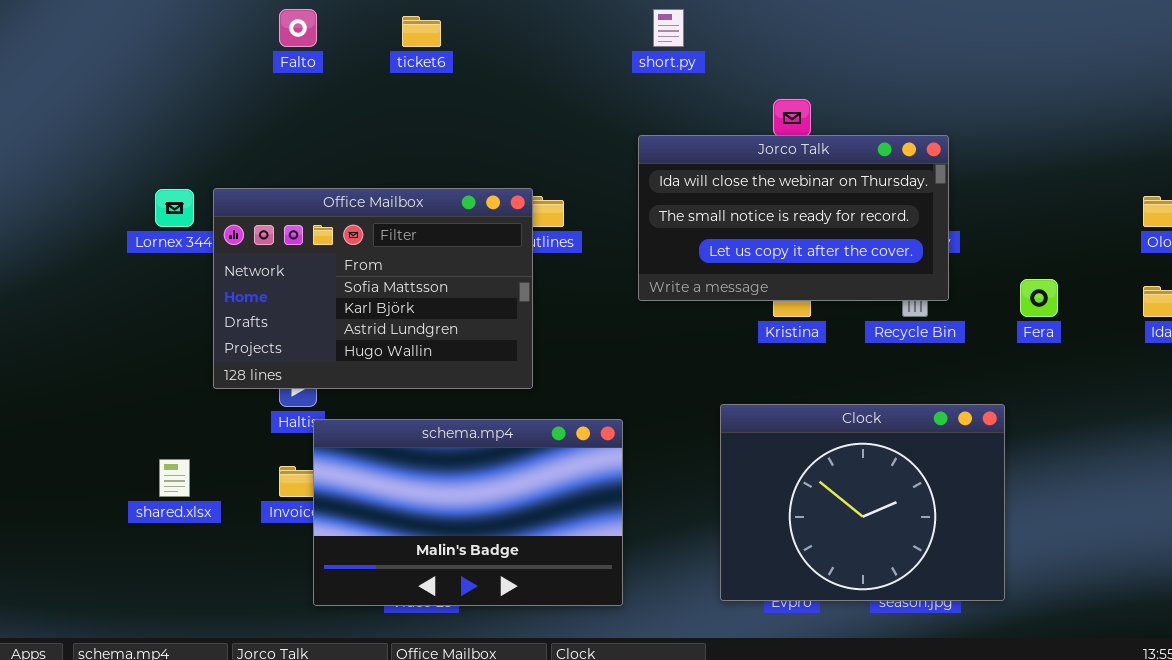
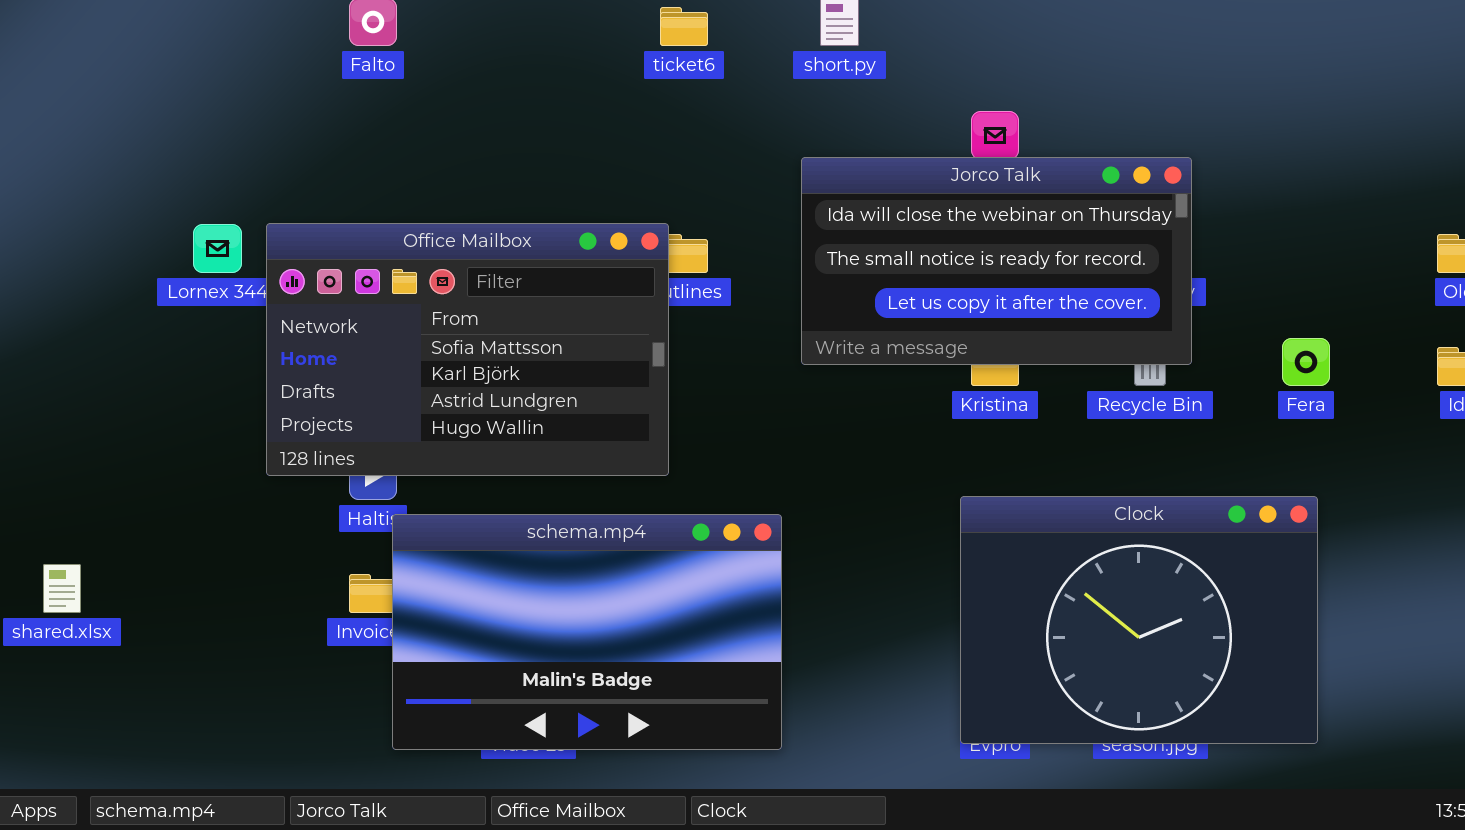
ticket6: [402,16,441,47] -> [660,7,708,46], moved
Clock: [720,404,1005,601] -> [960,496,1318,744], moved
shared.xlsx: [159,459,190,497] -> [43,564,81,613], moved

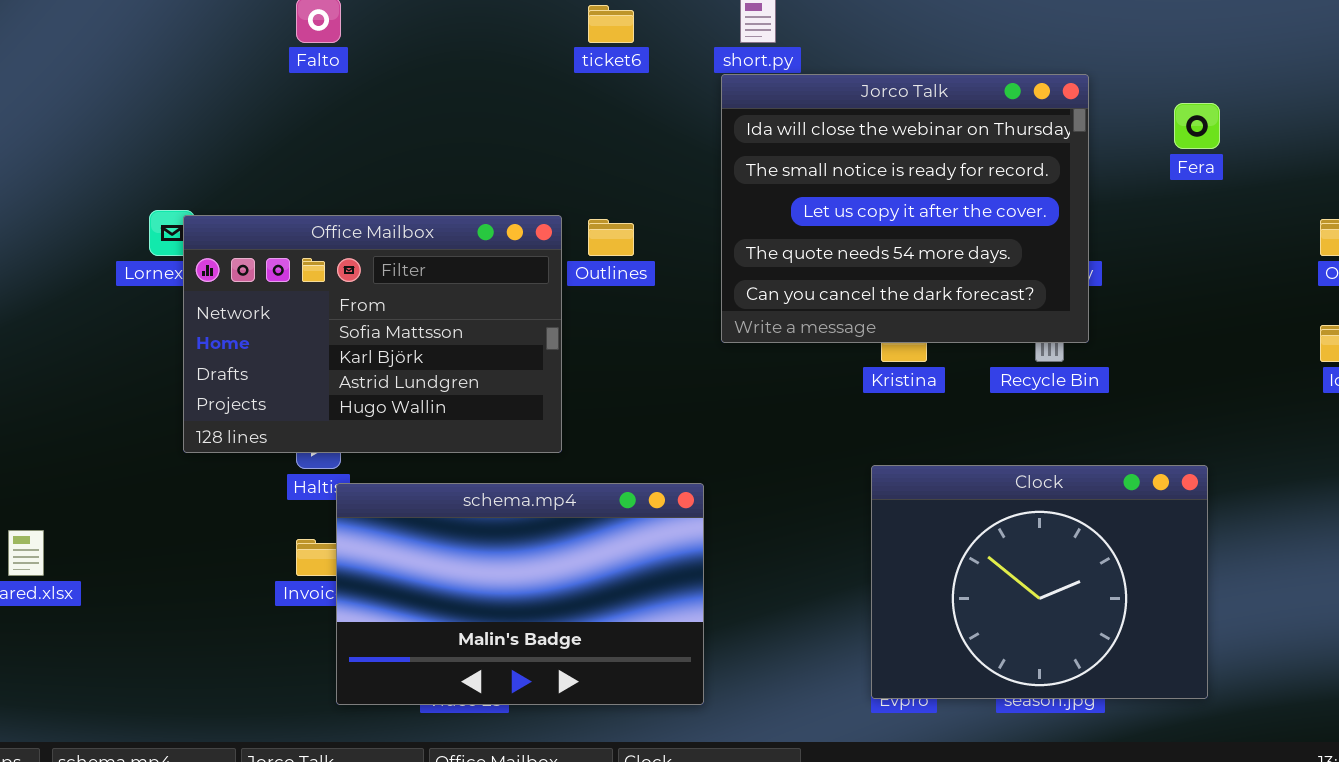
Jorco Talk: [801,157,1192,365] -> [721,74,1089,343], resized
Office Mailbox: [266,223,669,476] -> [183,215,562,453], moved
Fera: [1282,338,1330,386] -> [1174,103,1220,149], moved

